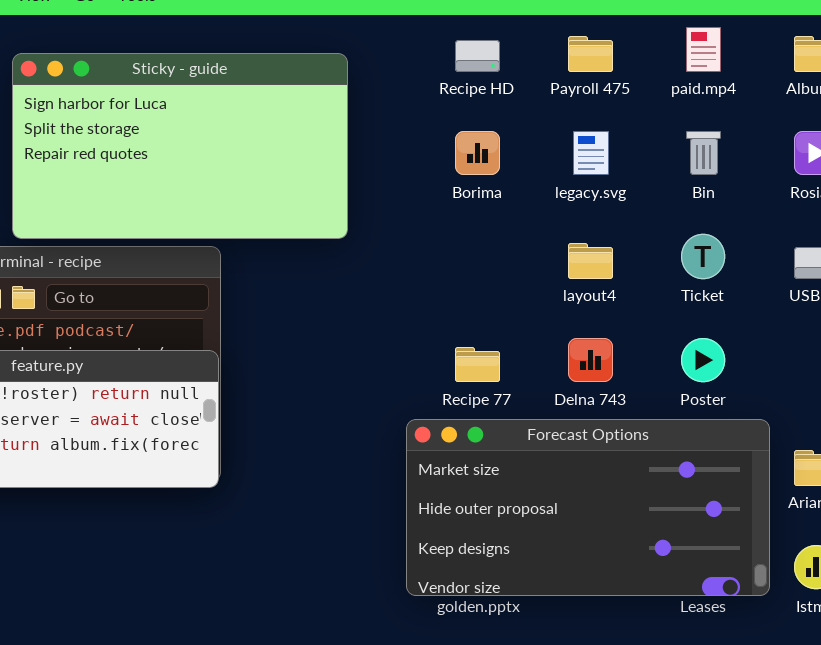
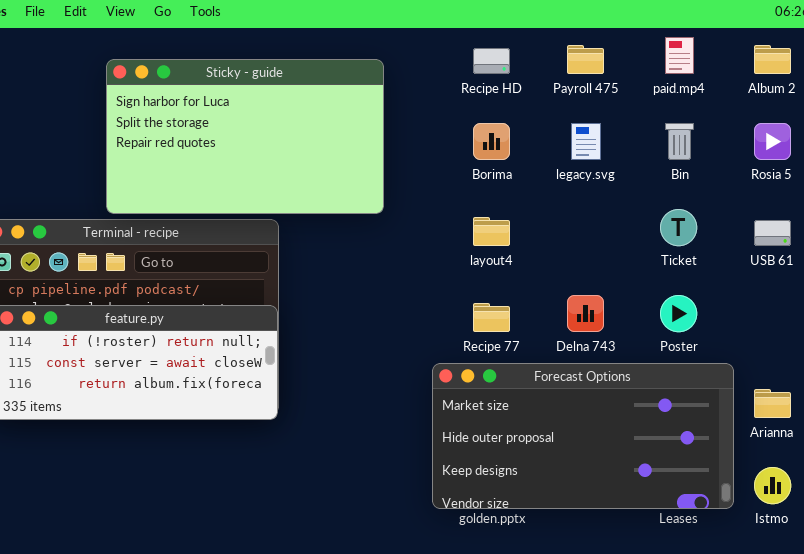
layout4: [568,243,613,279] -> [473,217,510,246], moved

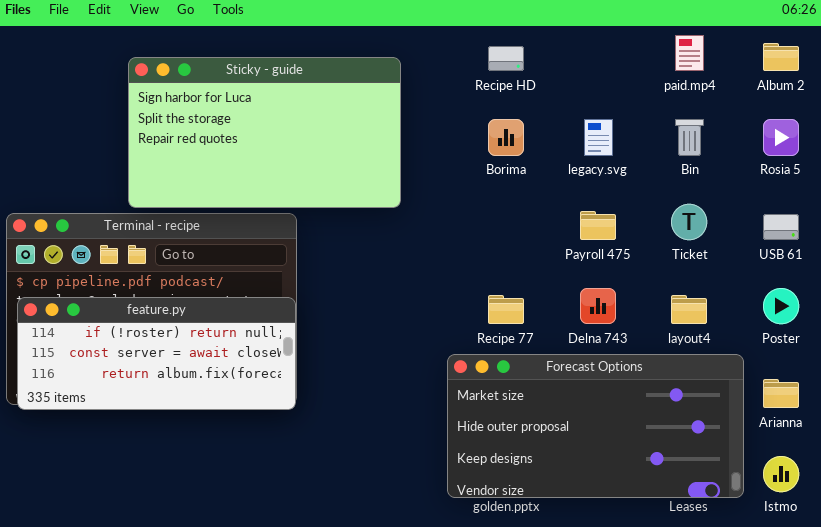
Payroll 475: [567,45,604,74] -> [580,211,616,240], moved
layout4: [473,217,510,246] -> [671,295,707,324], moved
Poster: [660,295,697,332] -> [763,288,799,324], moved

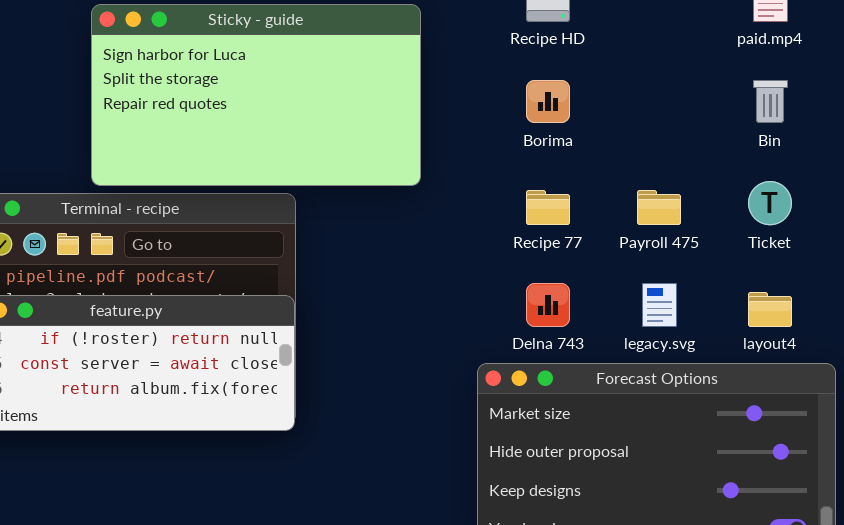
legacy.svg: [584,119,613,156] -> [642,283,677,327], moved
Delna 743: [580,288,616,324] -> [526,283,570,327], moved
Recipe 77: [488,295,524,324] -> [526,190,570,225], moved

